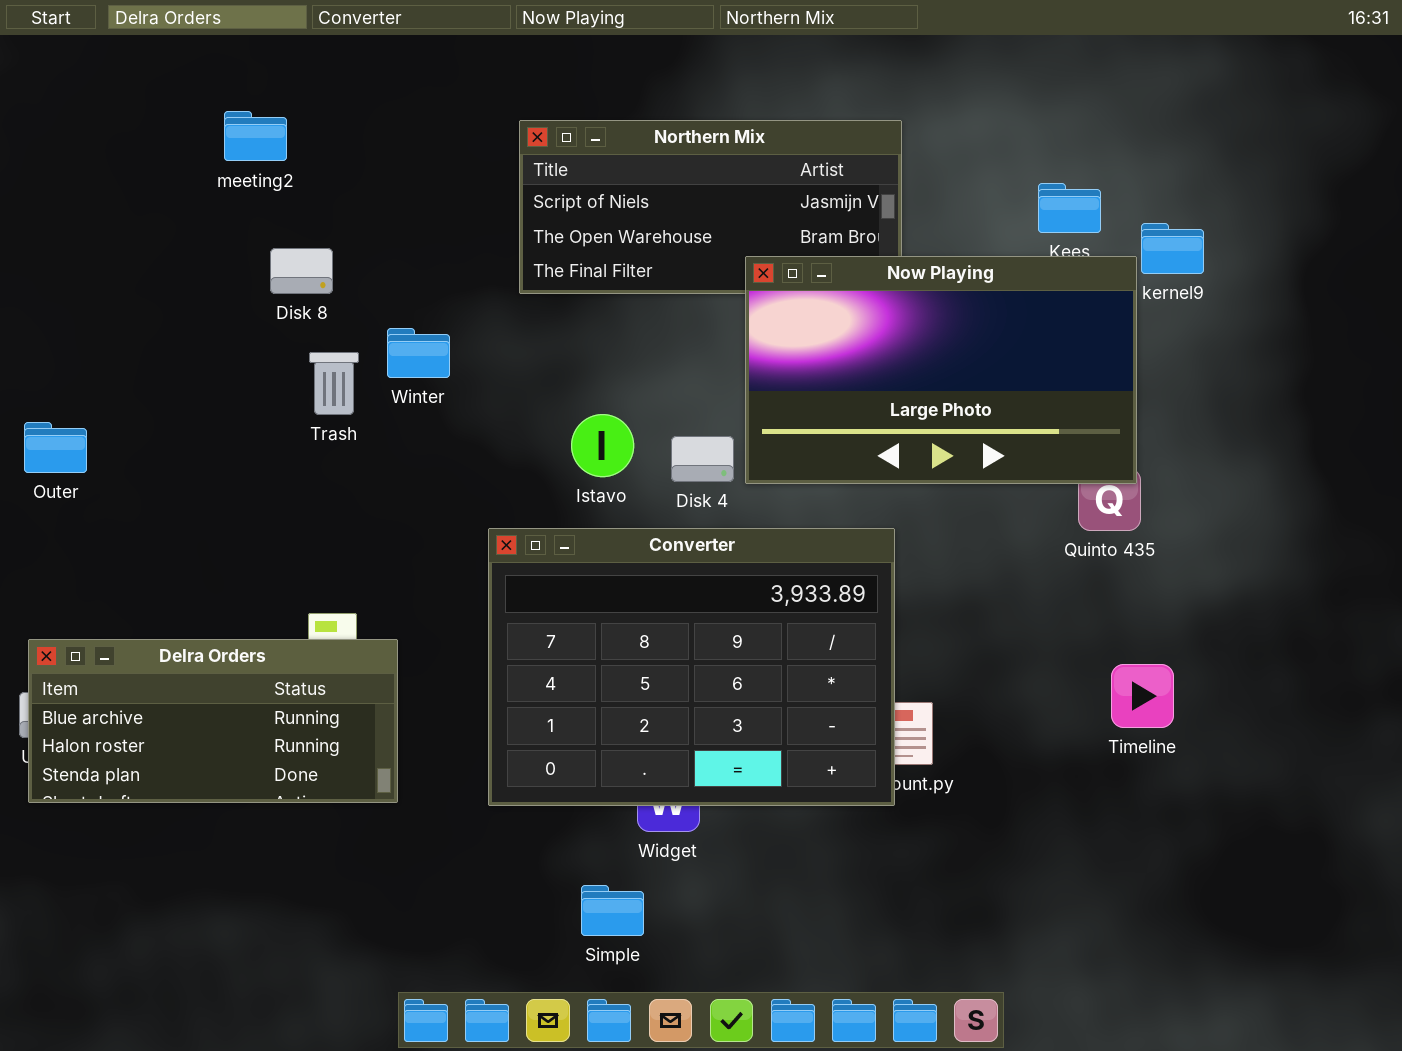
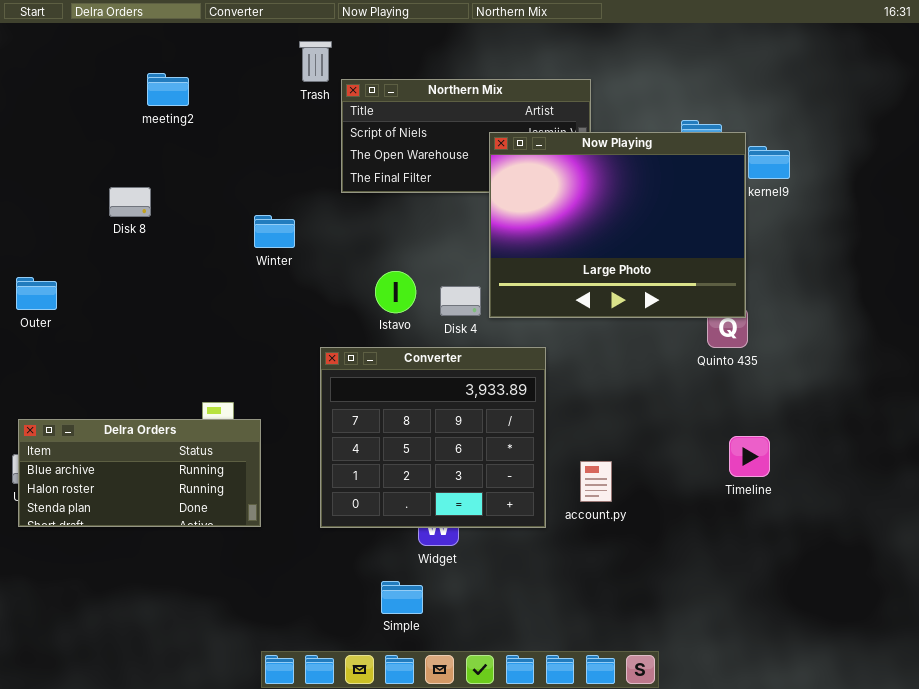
Disk 8: [270,248,333,294] -> [109,187,151,217], moved
Now Playing: [745,256,1137,484] -> [489,132,746,318], resized
Trash: [309,352,359,415] -> [299,41,332,82], moved
Converter: [488,528,895,806] -> [320,347,546,528], resized

